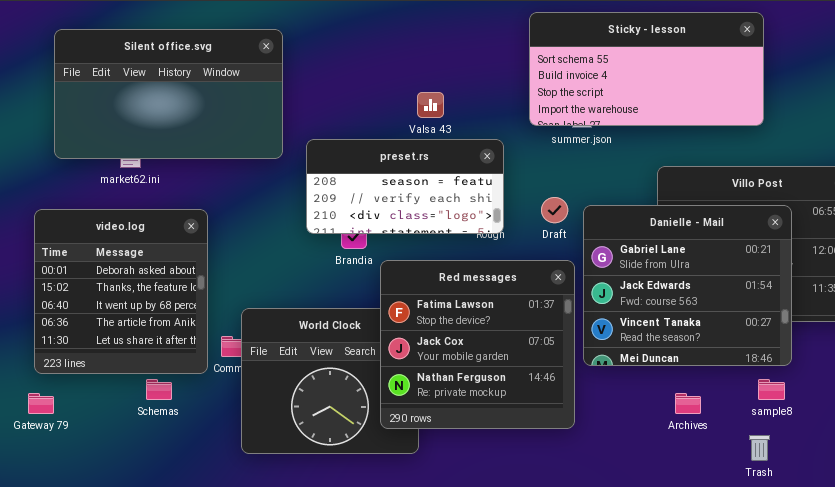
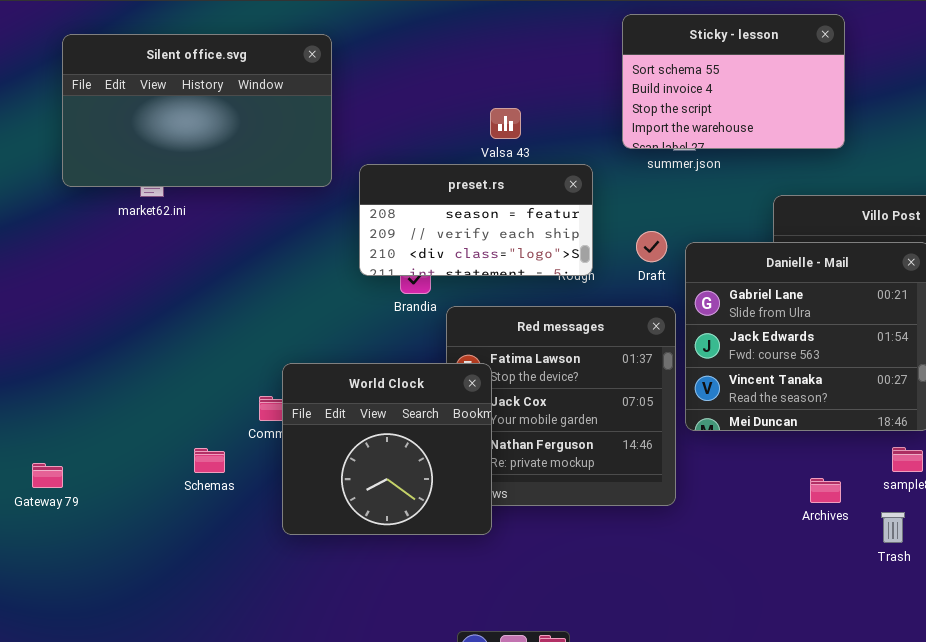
Sticky - lesson: [529,12,764,126] -> [622,14,845,149], resized
video.log: [34,209,208,374] -> none, closed
World Clock: [241,308,419,454] -> [282,363,492,535], raised
Schemas: [146,379,172,400] -> [194,448,225,473], moved
Archives: [675,393,701,414] -> [810,478,841,503], moved

